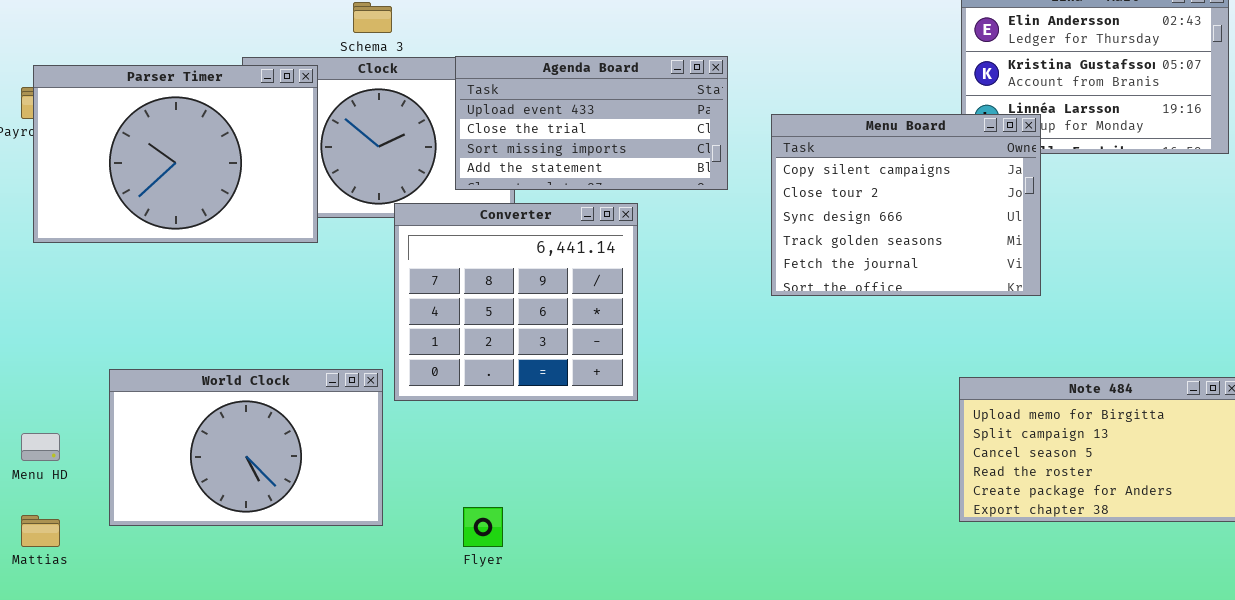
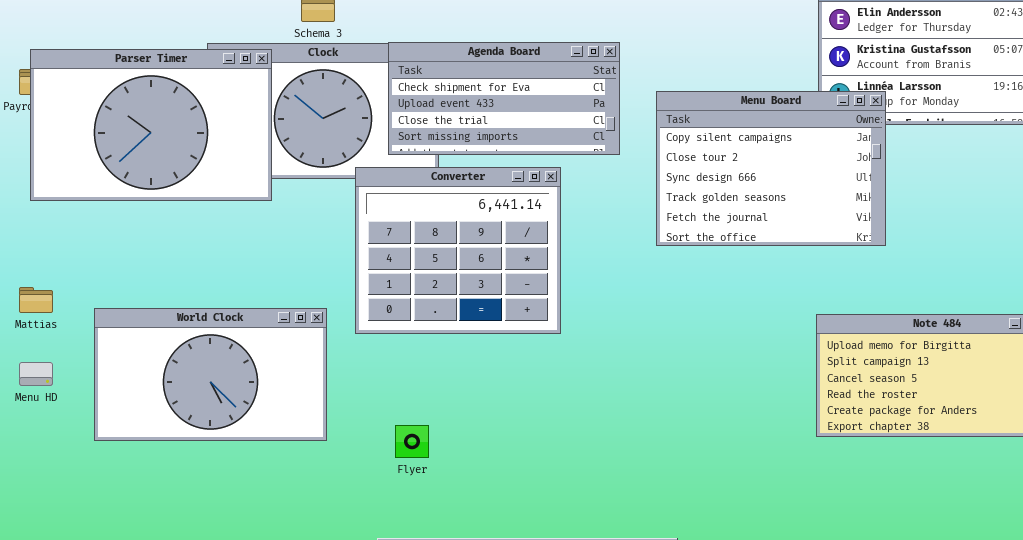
Agenda Board: [455,56,728,190] -> [388,42,620,155], scrolled up 1 row
Converter: [394,203,638,401] -> [355,167,561,334], moved
Mattias: [21,515,60,547] -> [19,287,53,313], moved

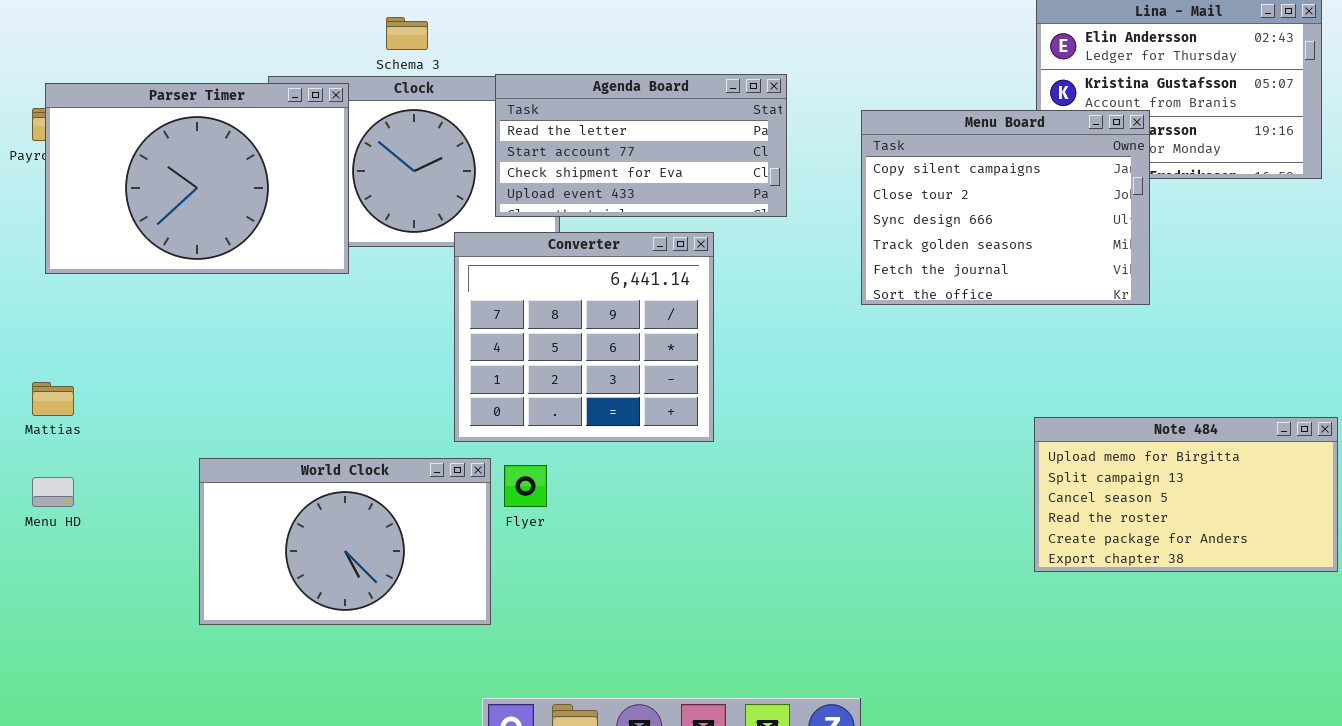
Agenda Board: [388,42,620,155] -> [495,74,787,217], scrolled up 2 rows
Menu Board: [656,91,886,246] -> [861,110,1150,305], moved
World Clock: [94,308,327,441] -> [199,458,491,625], moved
Flyer: [395,425,429,458] -> [504,465,547,507], moved

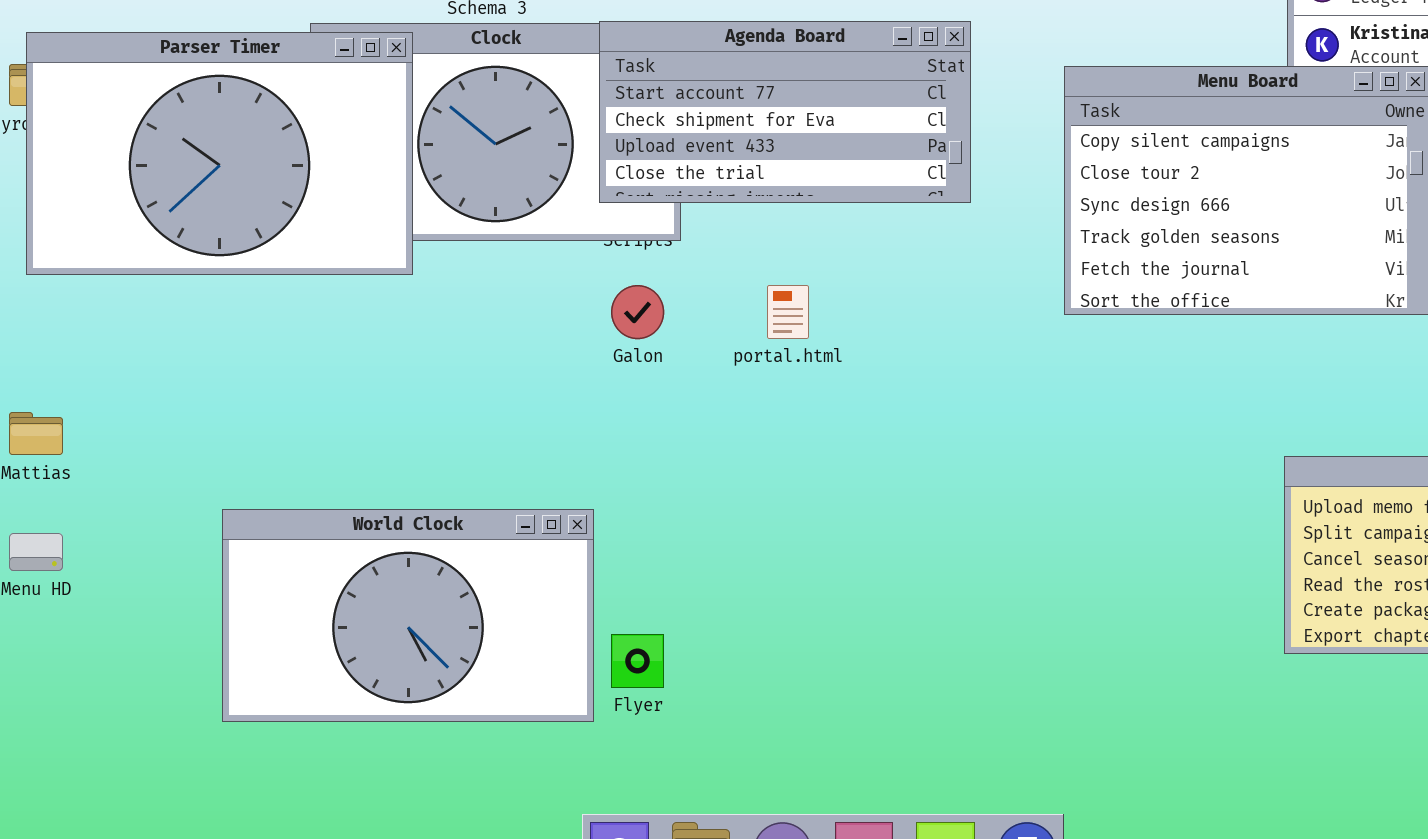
Agenda Board: [495,74,787,217] -> [599,21,971,203], scrolled down 1 row
Converter: [454,232,714,442] -> none, closed
Flyer: [504,465,547,507] -> [611,634,664,688], moved

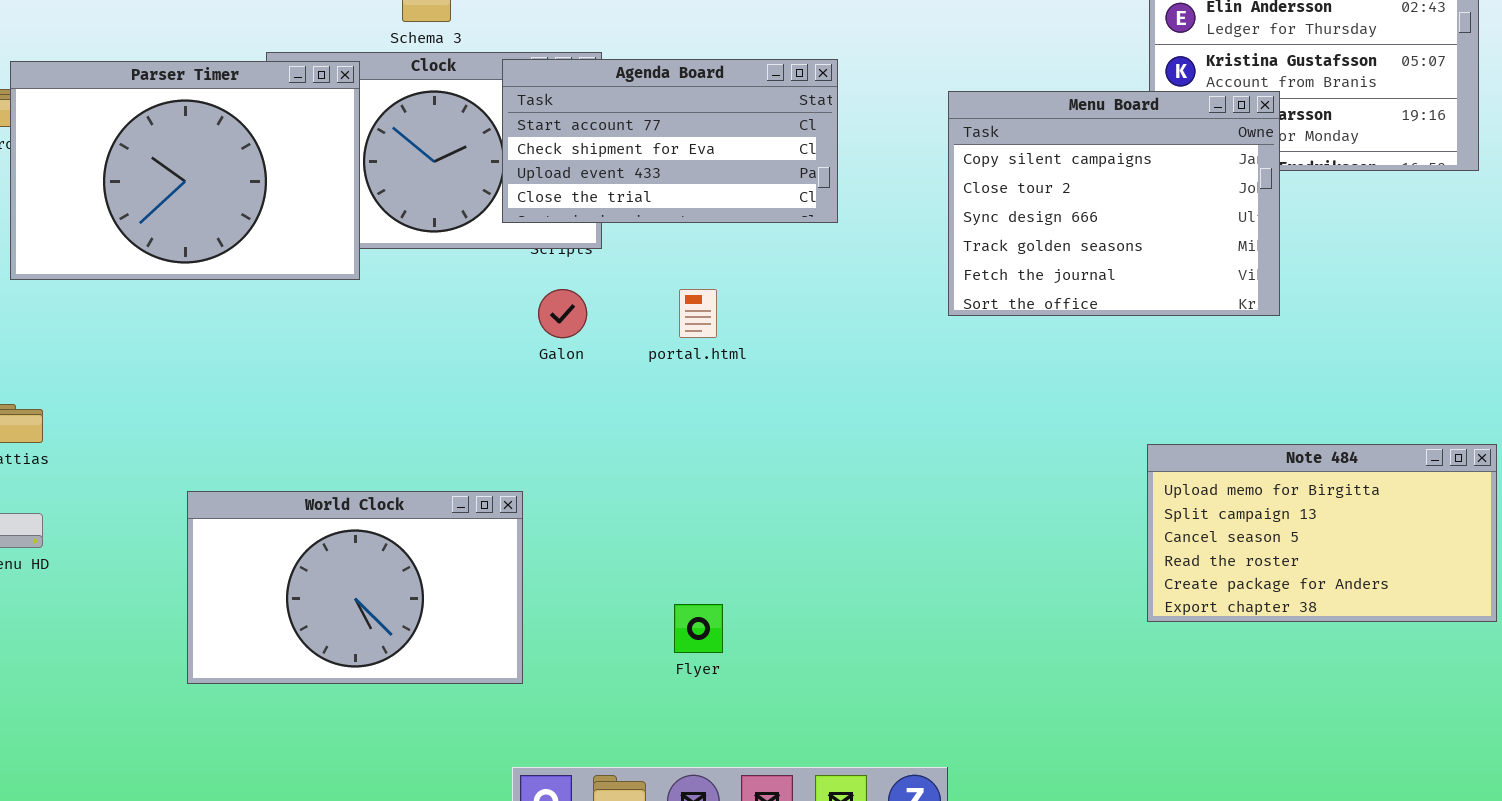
Agenda Board: [599,21,971,203] -> [502,59,838,223], moved
Flyer: [611,634,664,688] -> [674,604,723,653], moved

